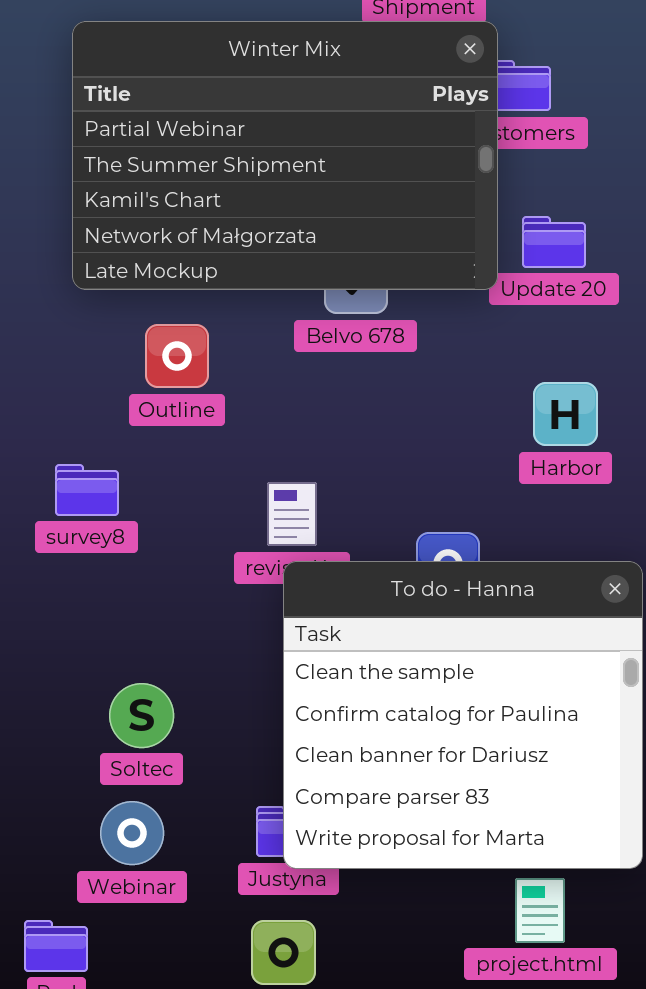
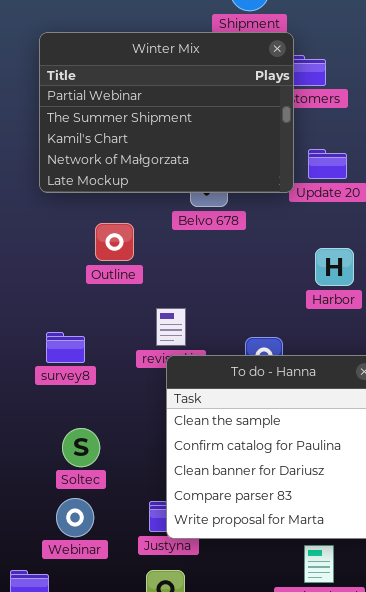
Outline: [145,324,209,388] -> [95,223,134,261], moved
survey8: [55,464,119,516] -> [46,332,85,363], moved

